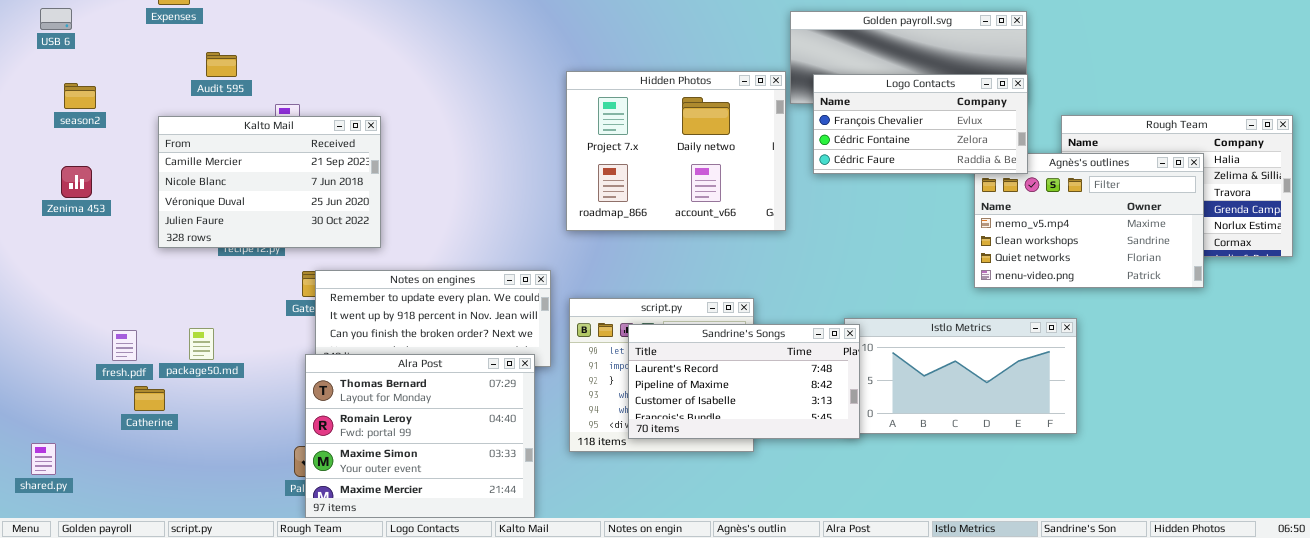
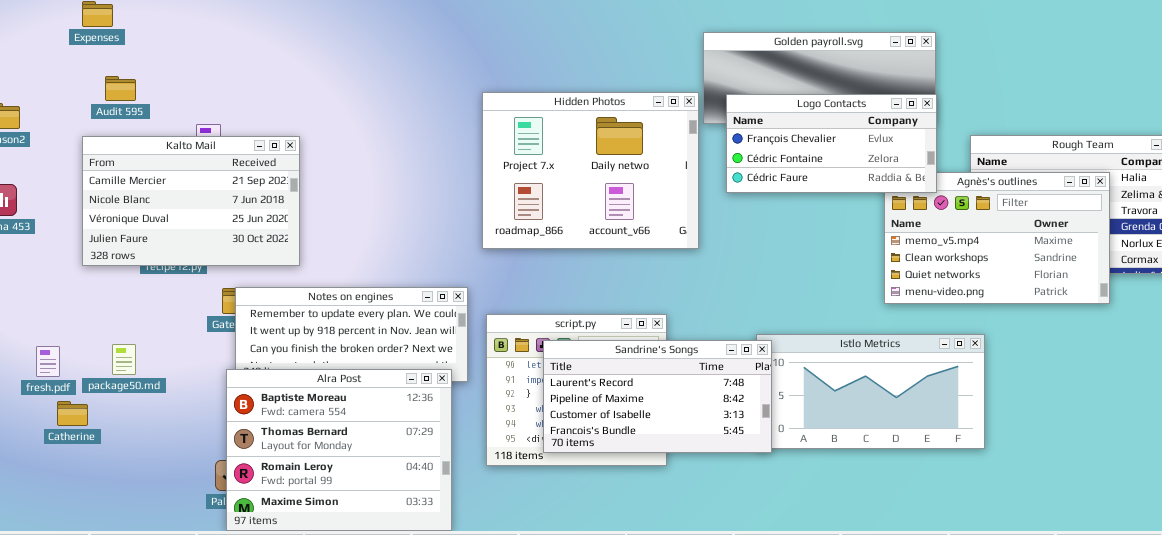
Audit 595: [206,52,237,77] -> [105,76,136,101], moved
Alra Post: [305,354,535,518] -> [226,369,452,531], scrolled up 1 row

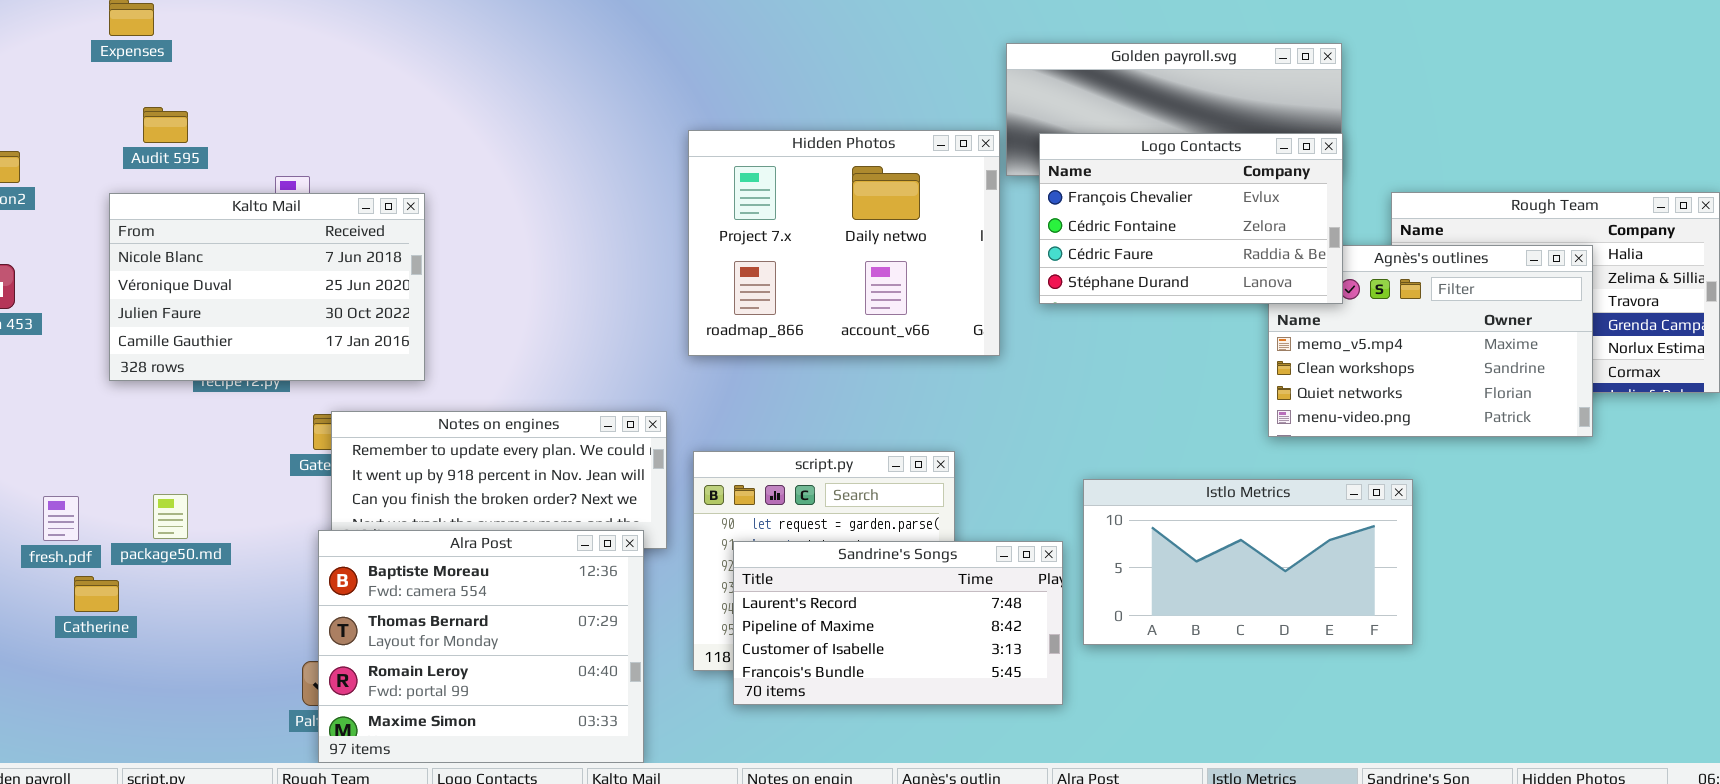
Logo Contacts: [726,94,937,193] -> [1039,133,1343,304], resized
Kalto Mail: [82,136,300,266] -> [109,193,425,381], scrolled down 1 row
Sandrine's Songs: [543,340,772,453] -> [733,541,1063,705], moved

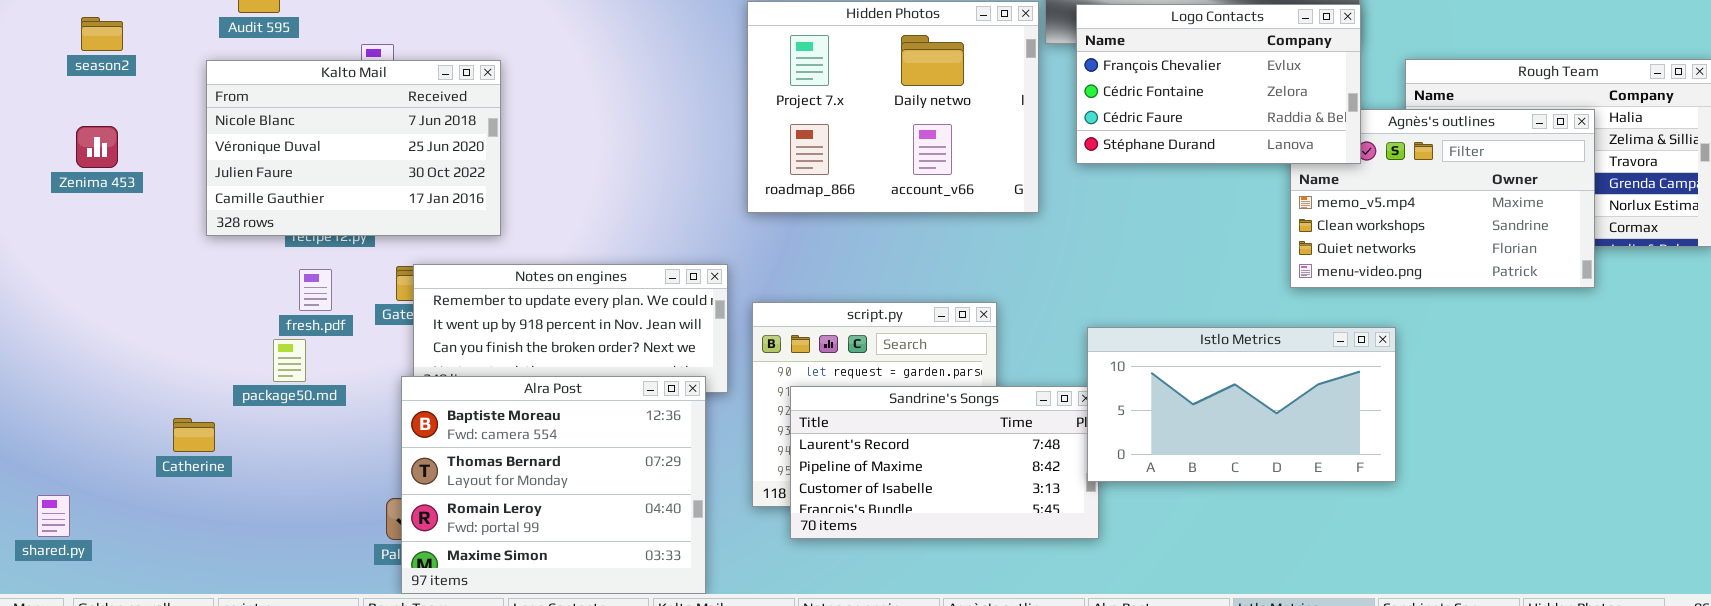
Istlo Metrics: [1083,479,1413,645] -> [1087,327,1396,482], moved
package50.md: [153,494,188,539] -> [273,339,306,382], moved
fresh.pdf: [43,496,79,541] -> [299,269,332,311], moved

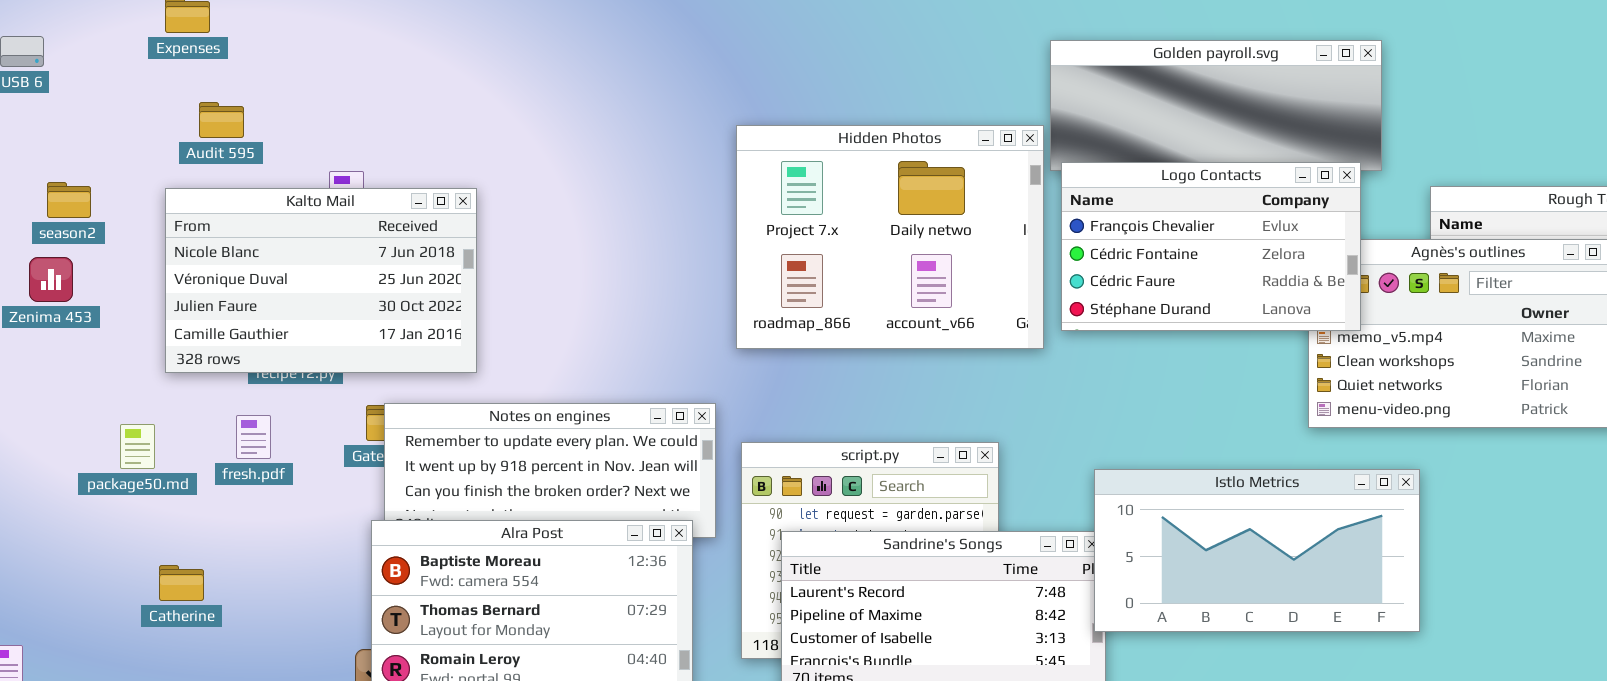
Logo Contacts: [1076,4,1361,164] -> [1061,162,1361,331], moved
season2: [81,17,123,51] -> [47,182,91,218], moved
fresh.pdf: [299,269,332,311] -> [236,415,271,459], moved
package50.md: [273,339,306,382] -> [120,424,155,469], moved
Catherine: [173,418,215,452] -> [159,565,204,601], moved

